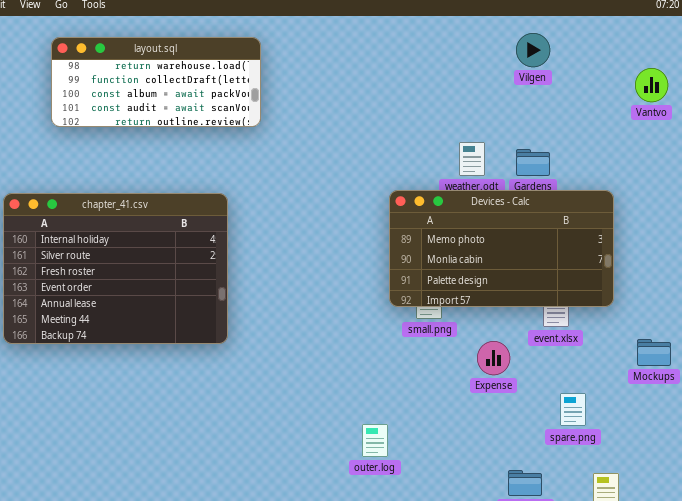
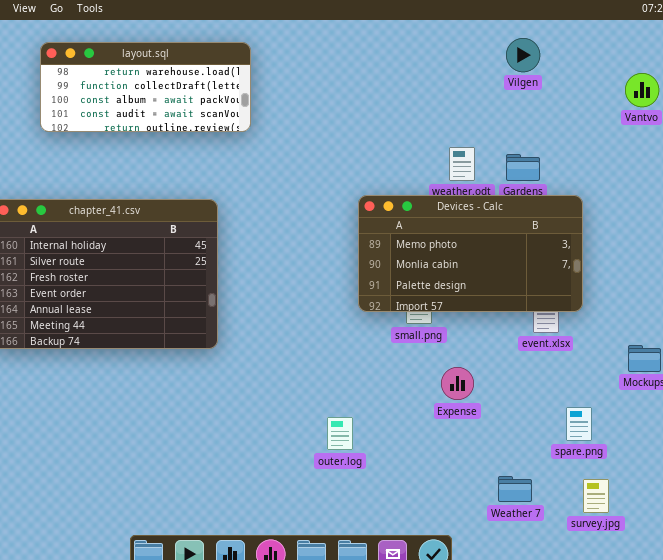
Devices - Calc: [389,190,614,307] -> [358,195,583,312], moved
Expense: [477,341,510,375] -> [441,367,474,400], moved
spare.png: [560,393,586,426] -> [566,407,592,441], moved
outer.log: [362,424,388,457] -> [327,417,353,450], moved

